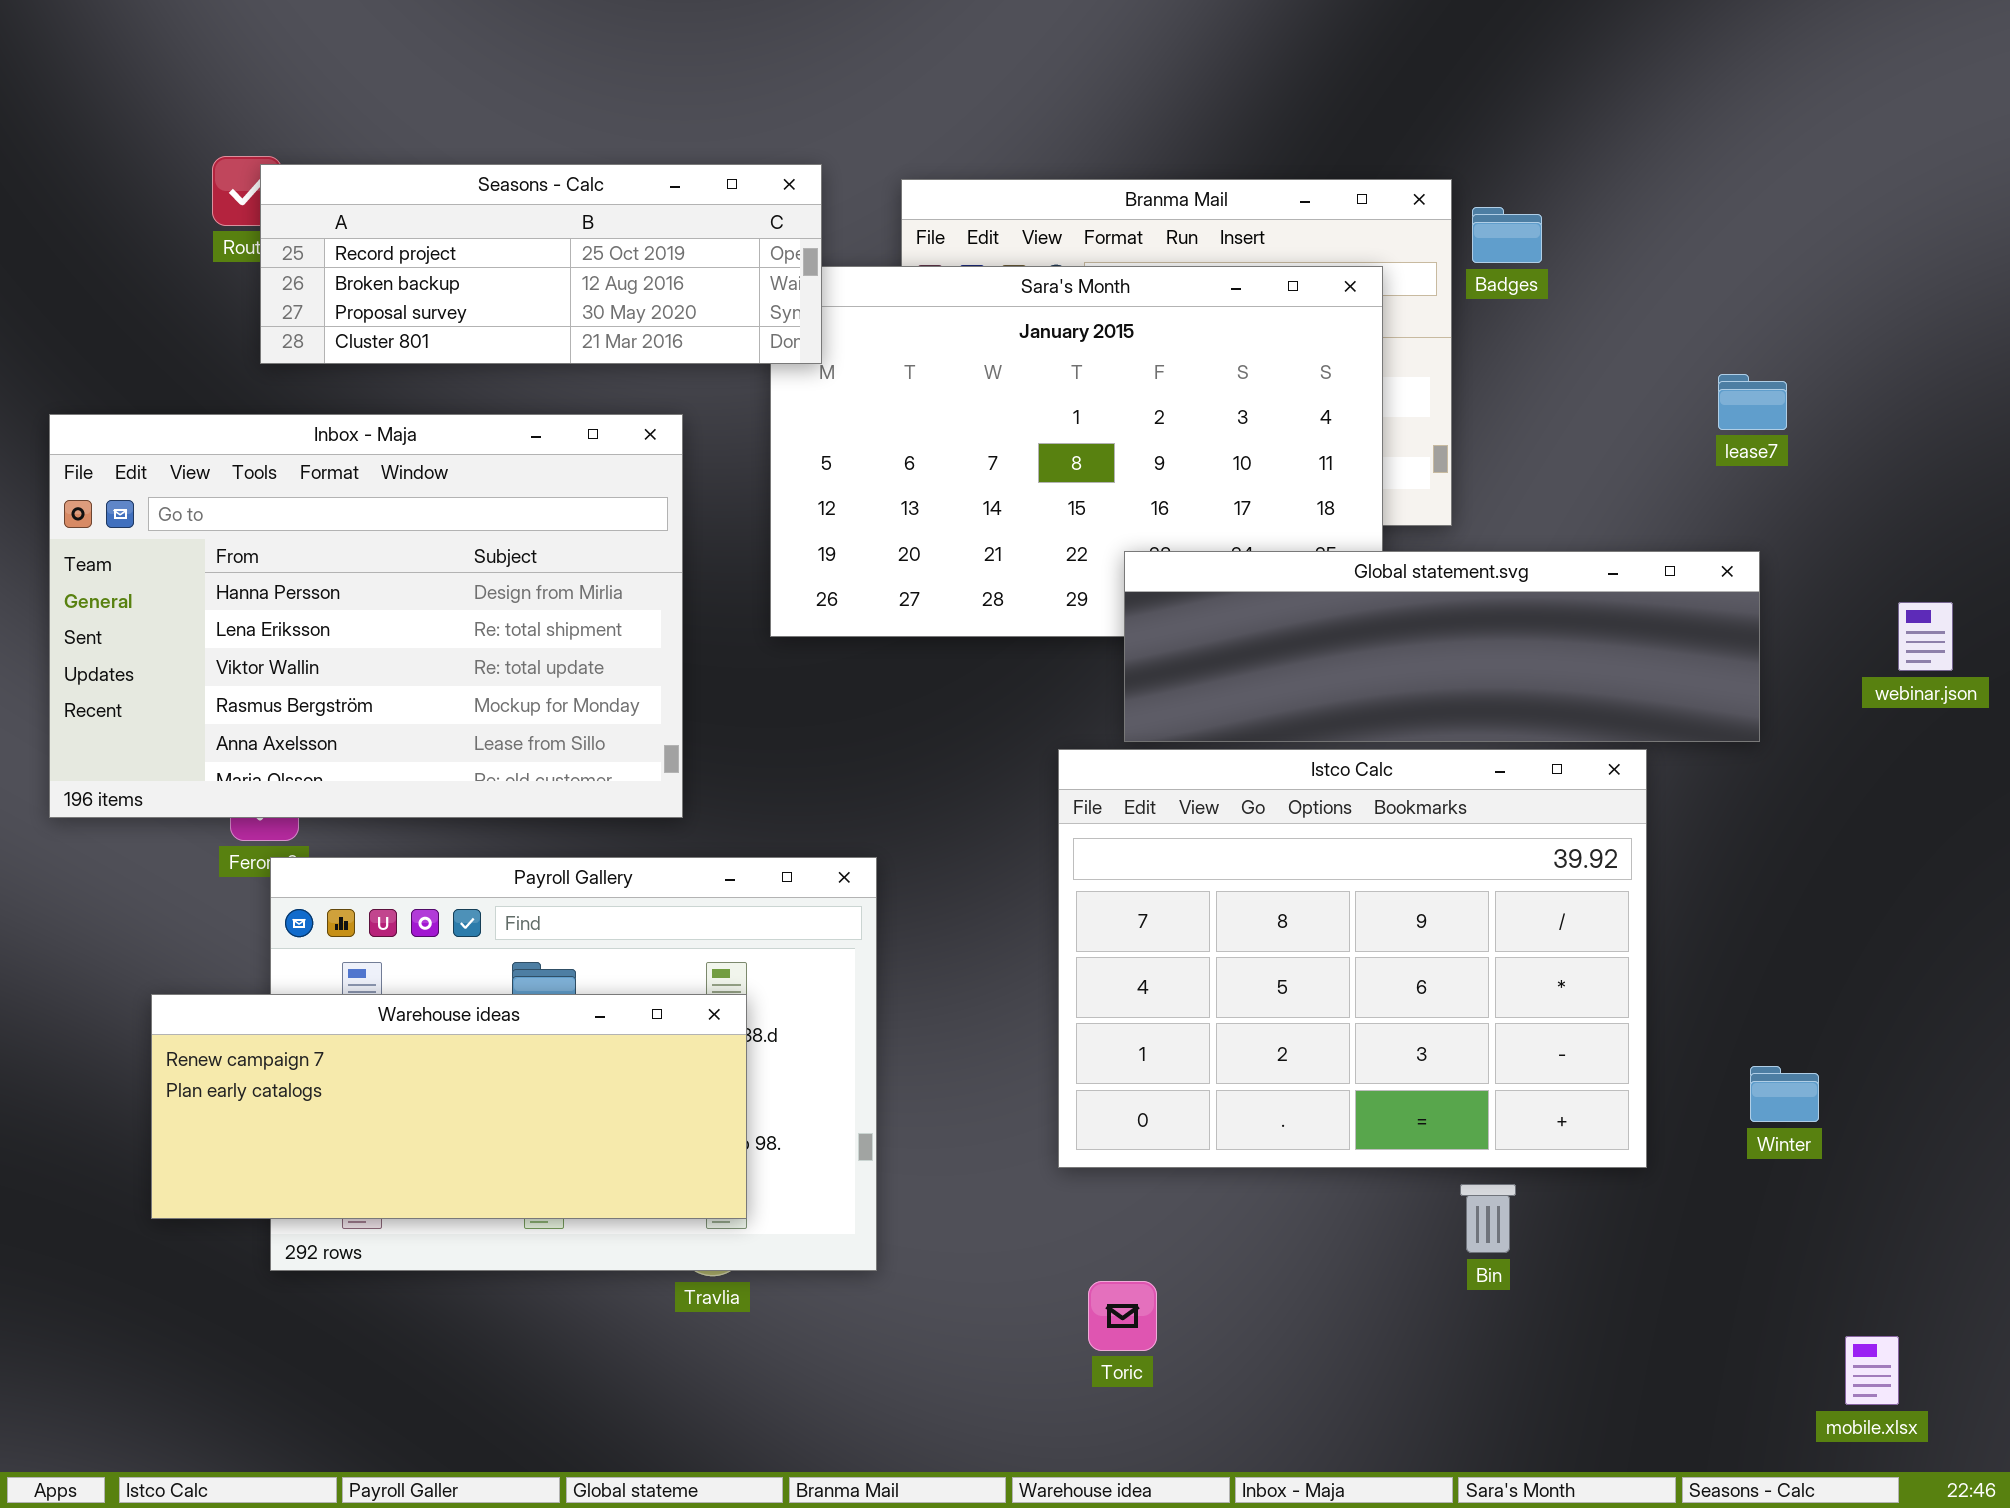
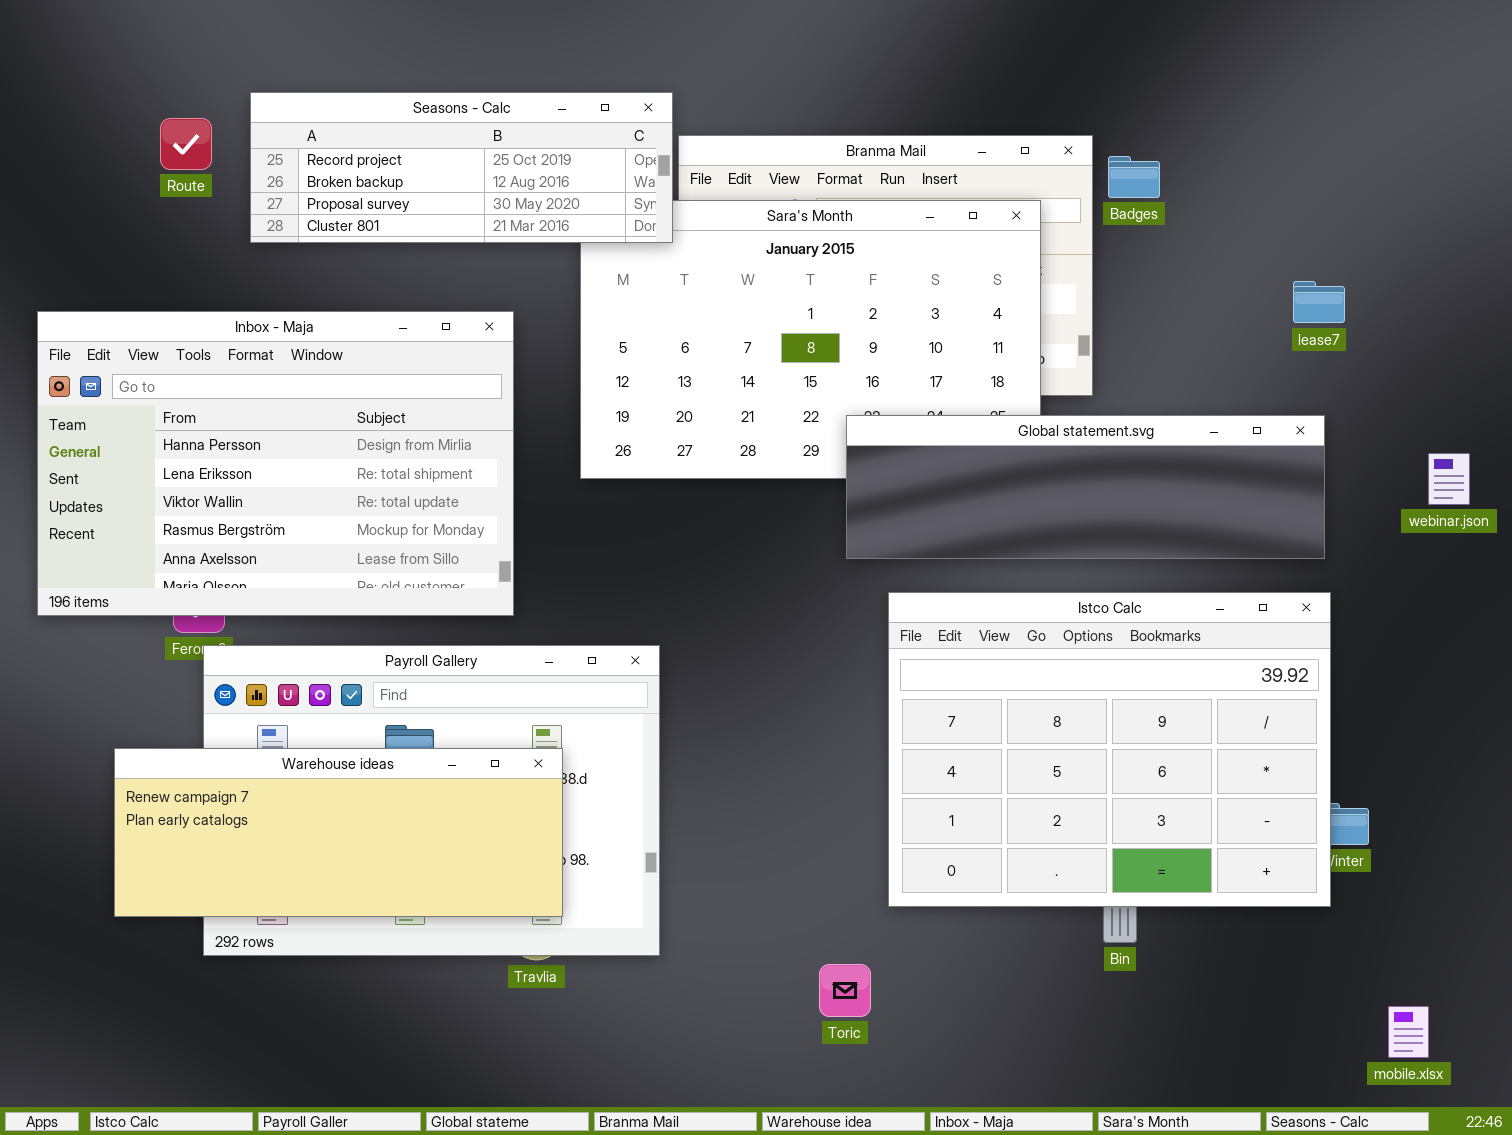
Seasons - Calc: [260,164,822,364] -> [250,92,673,243], moved
Istco Calc: [1058,749,1647,1168] -> [888,592,1331,907], moved

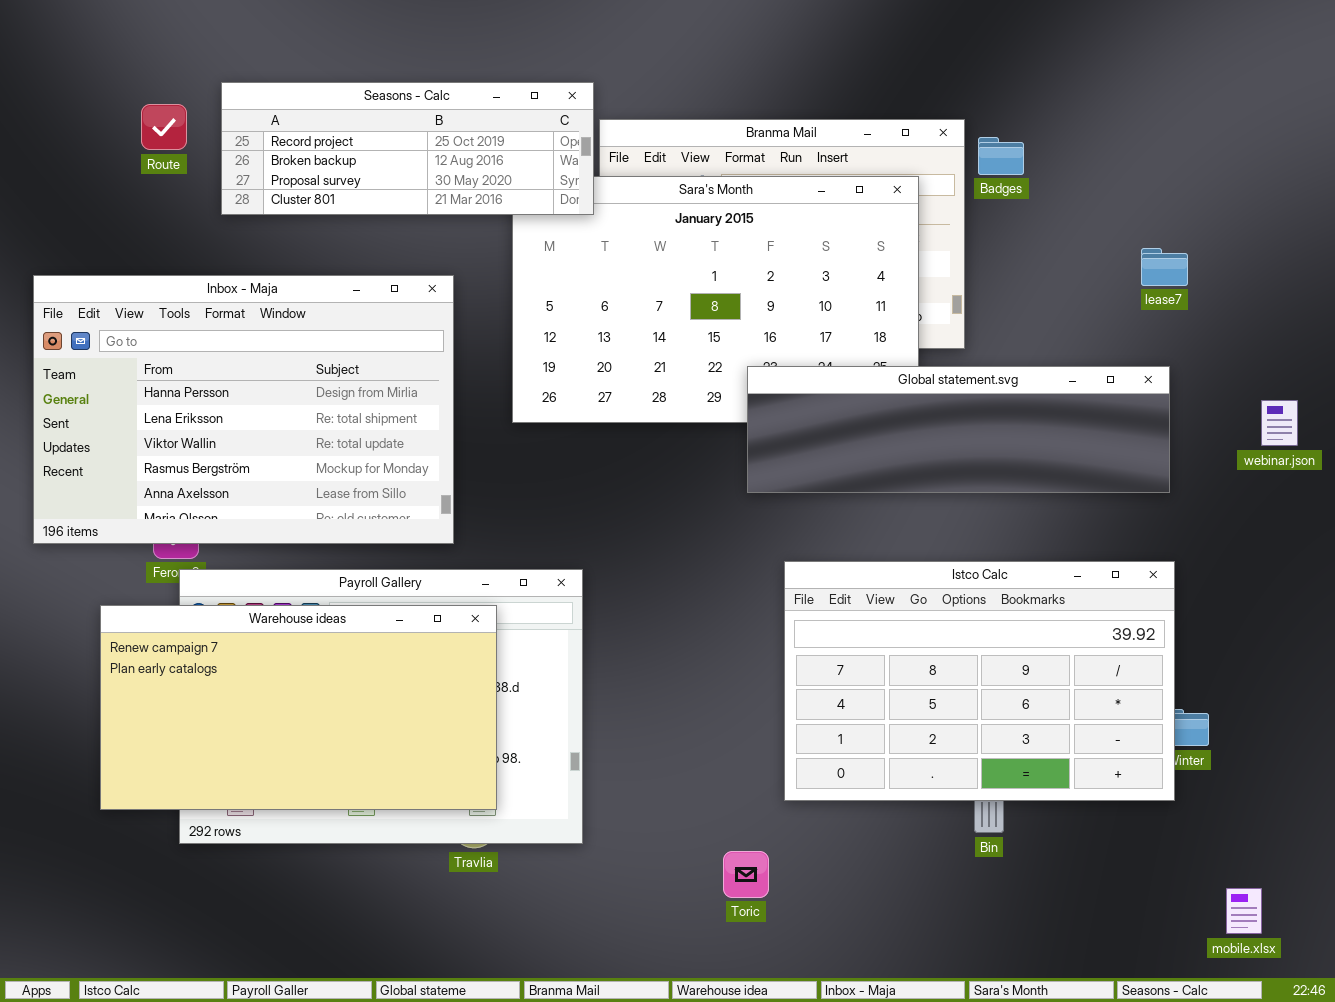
Istco Calc: [888,592,1331,907] -> [784,561,1175,801], resized
Warehouse ideas: [114,748,563,917] -> [100,605,497,810], resized

